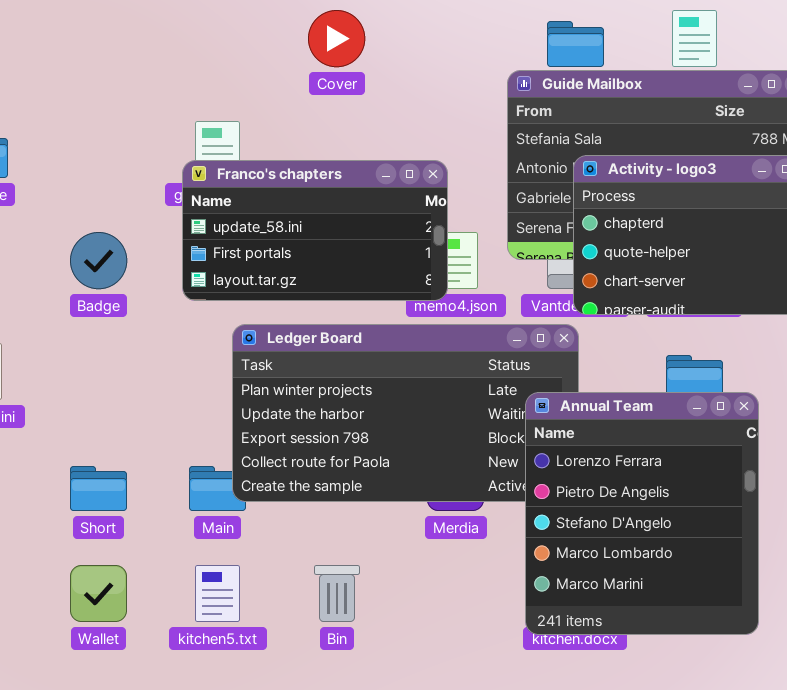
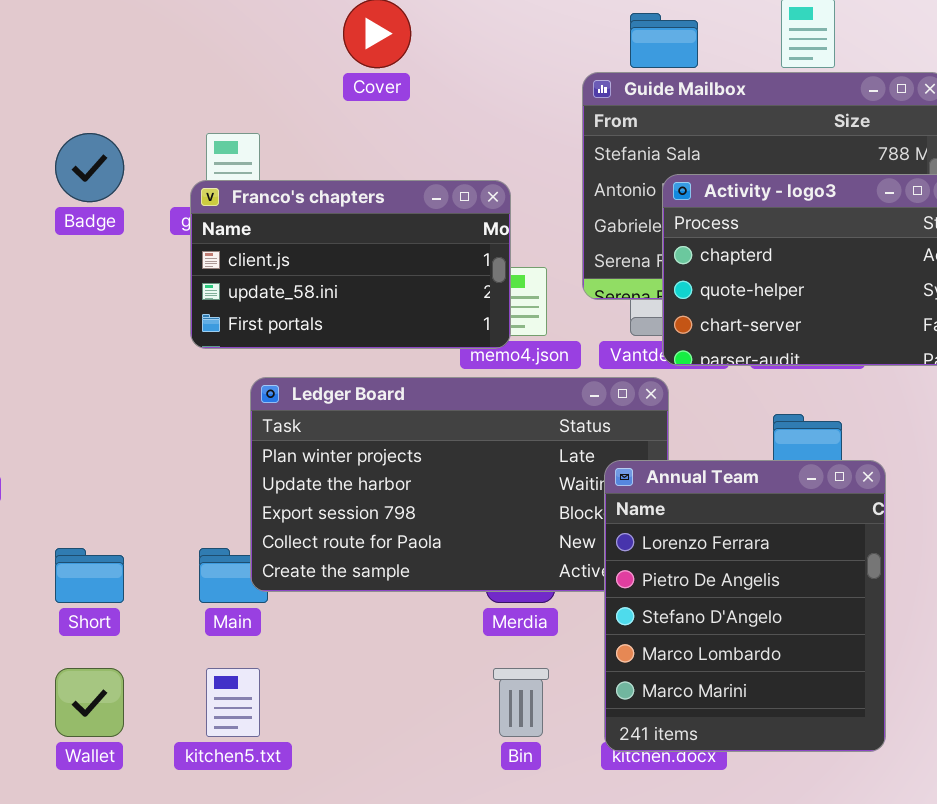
Franco's chapters: [182,160,448,301] -> [190,180,511,349], scrolled up 1 row
Badge: [70,232,127,289] -> [55,133,124,202], moved
Bin: [314,565,360,622] -> [493,668,549,737], moved

